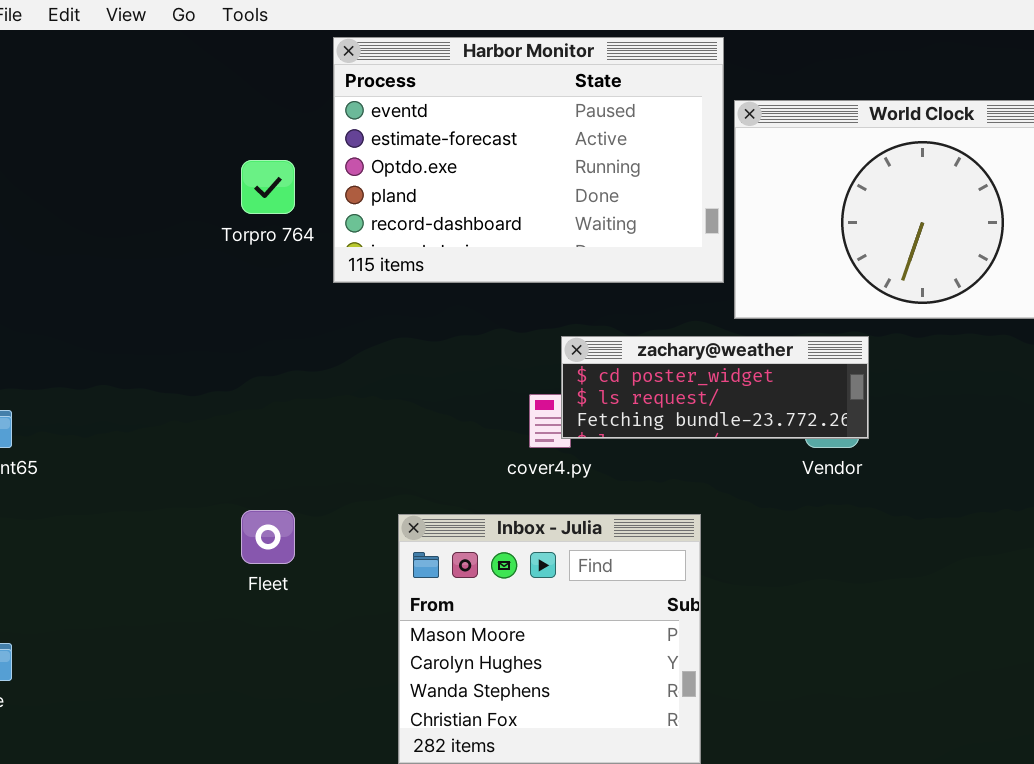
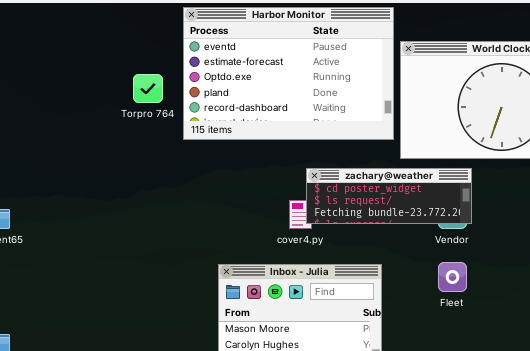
Fleet: [241,510,295,564] -> [438,262,467,292], moved

